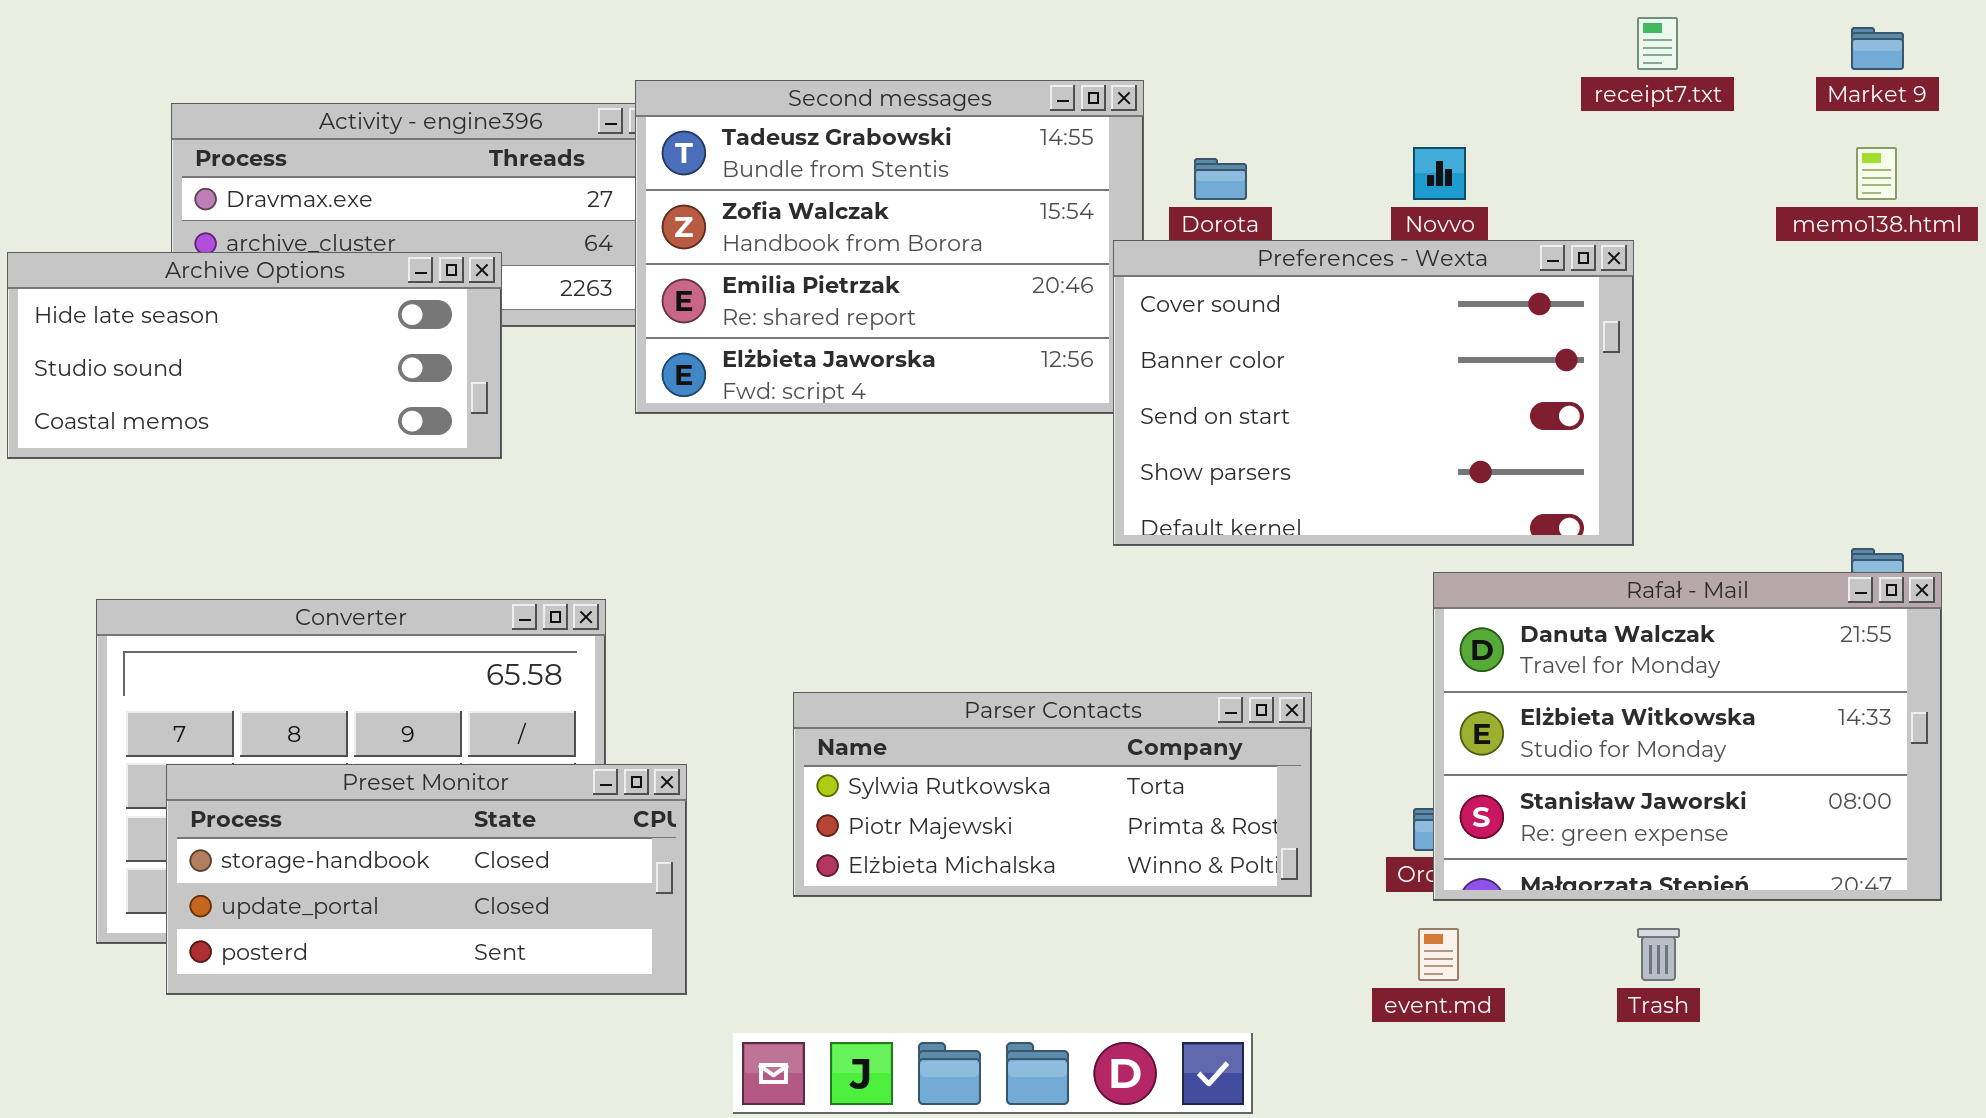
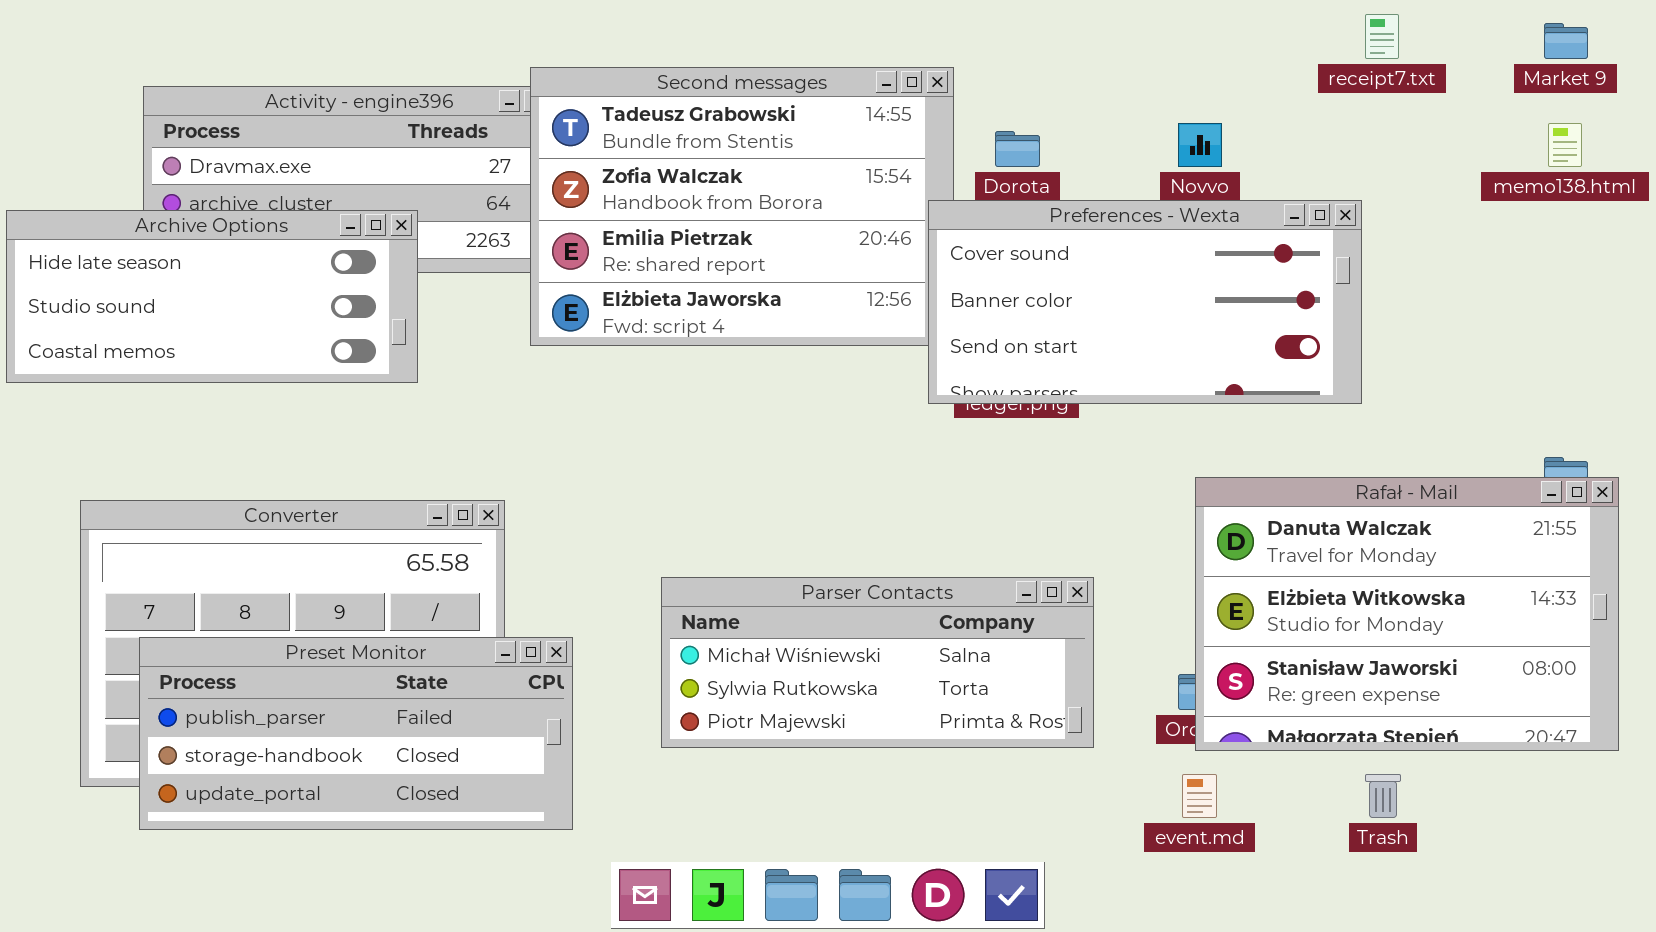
Preferences - Wexta: [1113,240,1634,546] -> [928,200,1362,404], resized
Parser Contacts: [793,692,1312,897] -> [661,577,1094,748], scrolled up 1 row
Preset Monitor: [166,764,687,995] -> [139,637,573,830], scrolled up 1 row

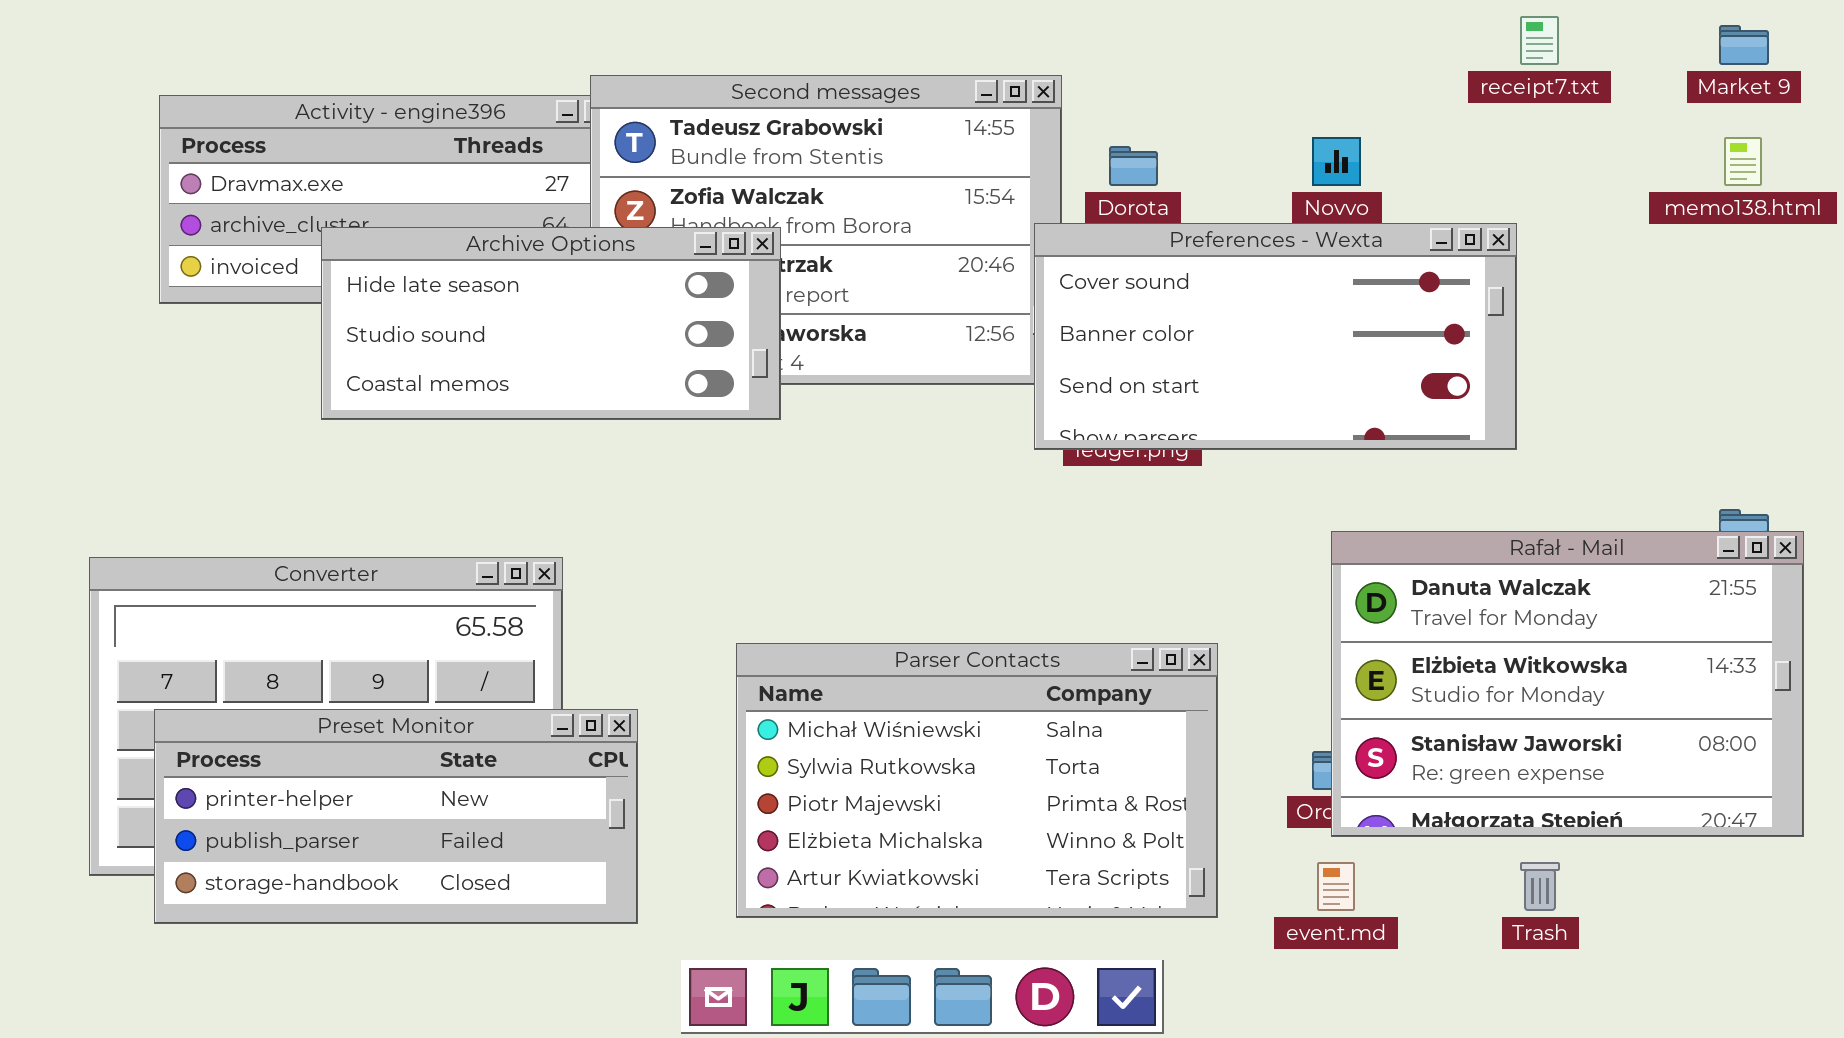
Archive Options: [6,210,418,383] -> [321,227,781,420], moved
Parser Contacts: [661,577,1094,748] -> [736,643,1218,918], resized
Preset Monitor: [139,637,573,830] -> [154,709,638,924], scrolled up 1 row

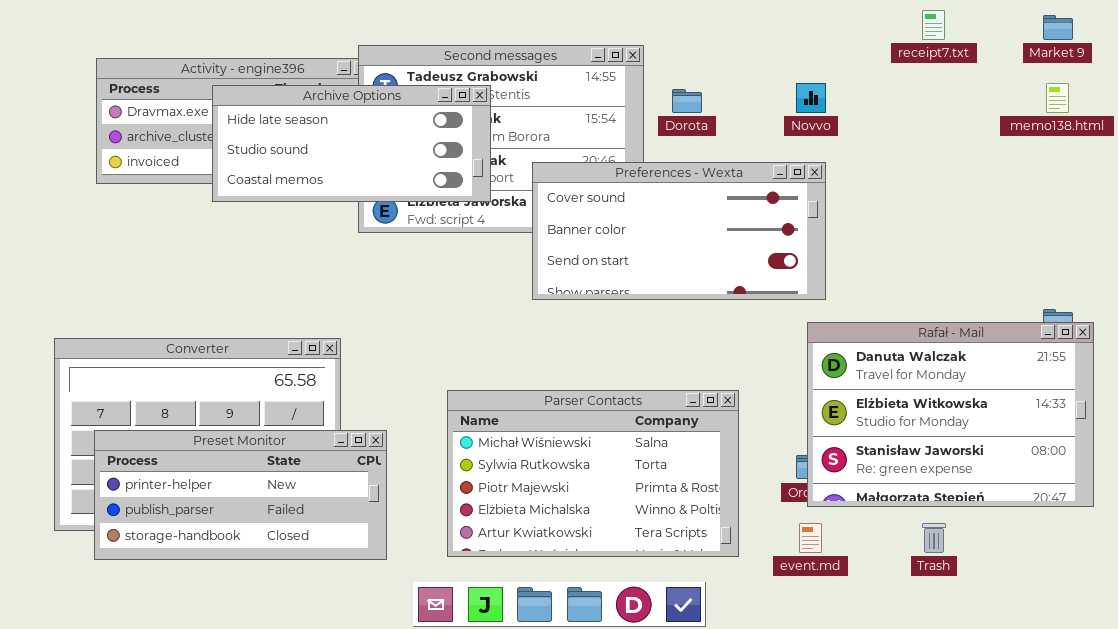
Preferences - Wexta: [1034,223,1517,450] -> [532,162,826,300], moved
Archive Options: [321,227,781,420] -> [212,85,491,202], moved

